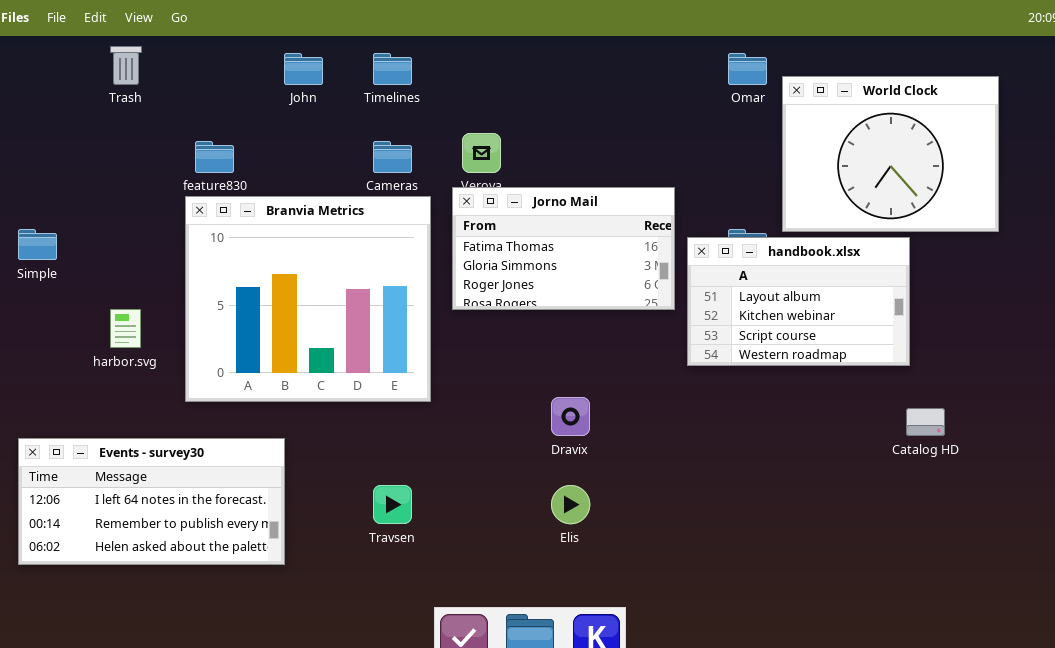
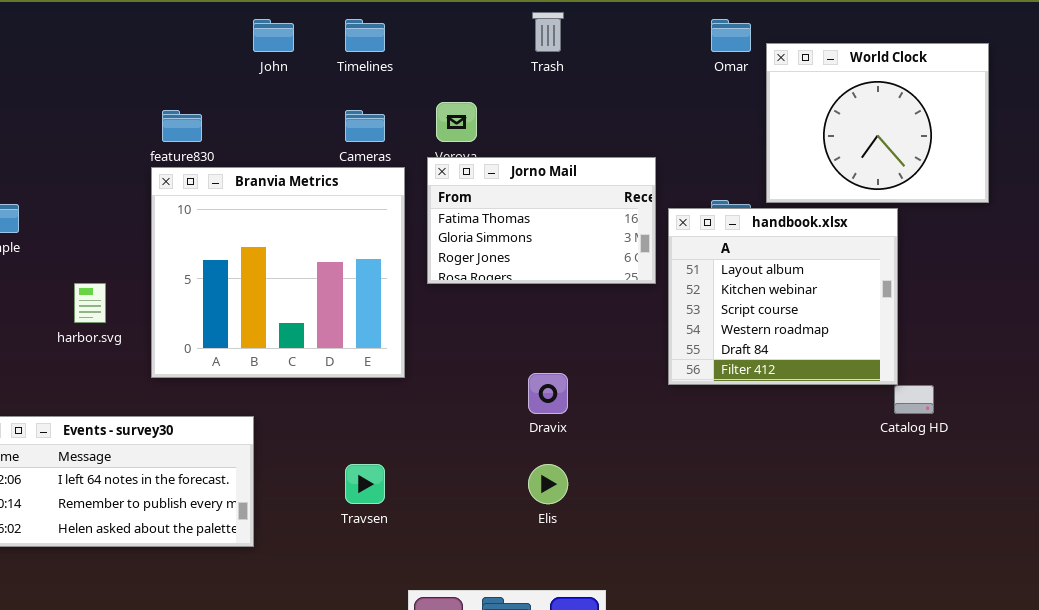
Trash: [110,46,142,85] -> [532,12,564,52], moved
handbook.xlsx: [687,237,910,366] -> [668,208,898,385], resized

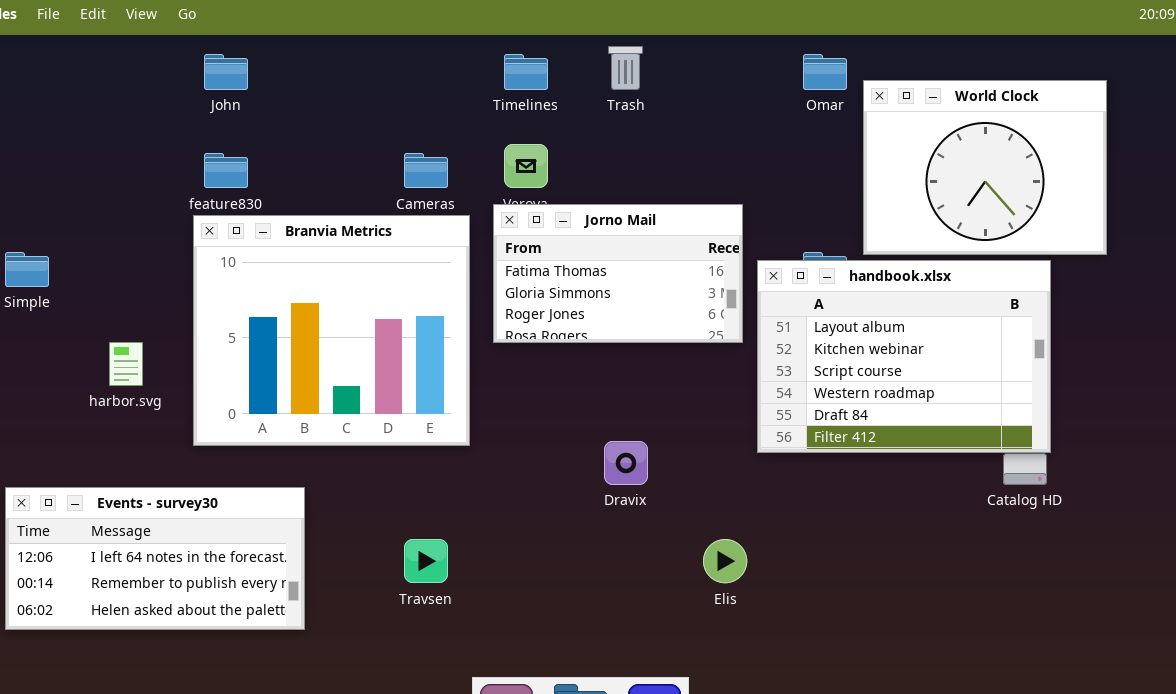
John: [253,19,294,52] -> [204,54,248,90], moved
Timelines: [345,19,385,52] -> [504,54,548,90], moved
handbook.xlsx: [668,208,898,385] -> [757,260,1051,453], resized
Elis: [528,464,568,504] -> [703,539,747,583], moved

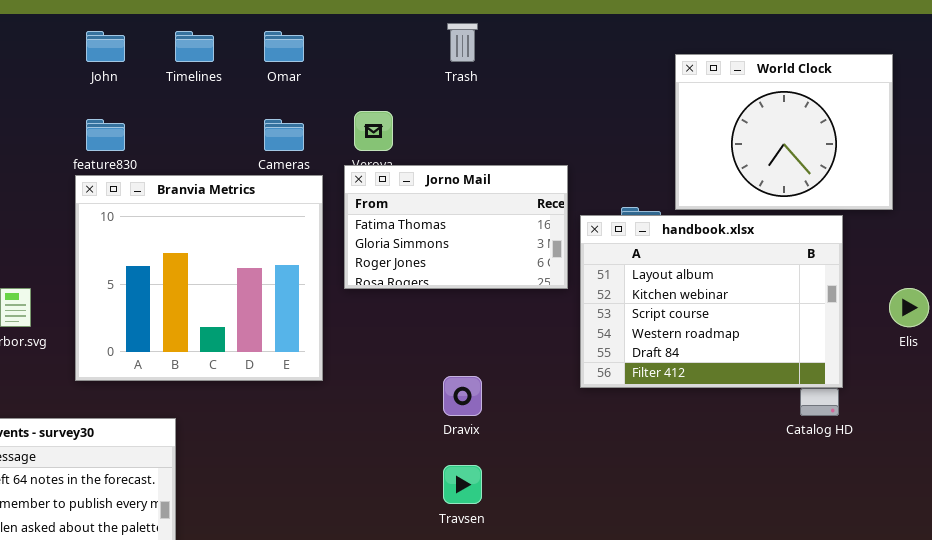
Timelines: [504,54,548,90] -> [175,31,214,62], moved
Omar: [803,54,847,90] -> [264,31,304,62], moved
Travsen: [404,539,448,583] -> [443,465,482,504], moved
Elis: [703,539,747,583] -> [889,288,929,327], moved

